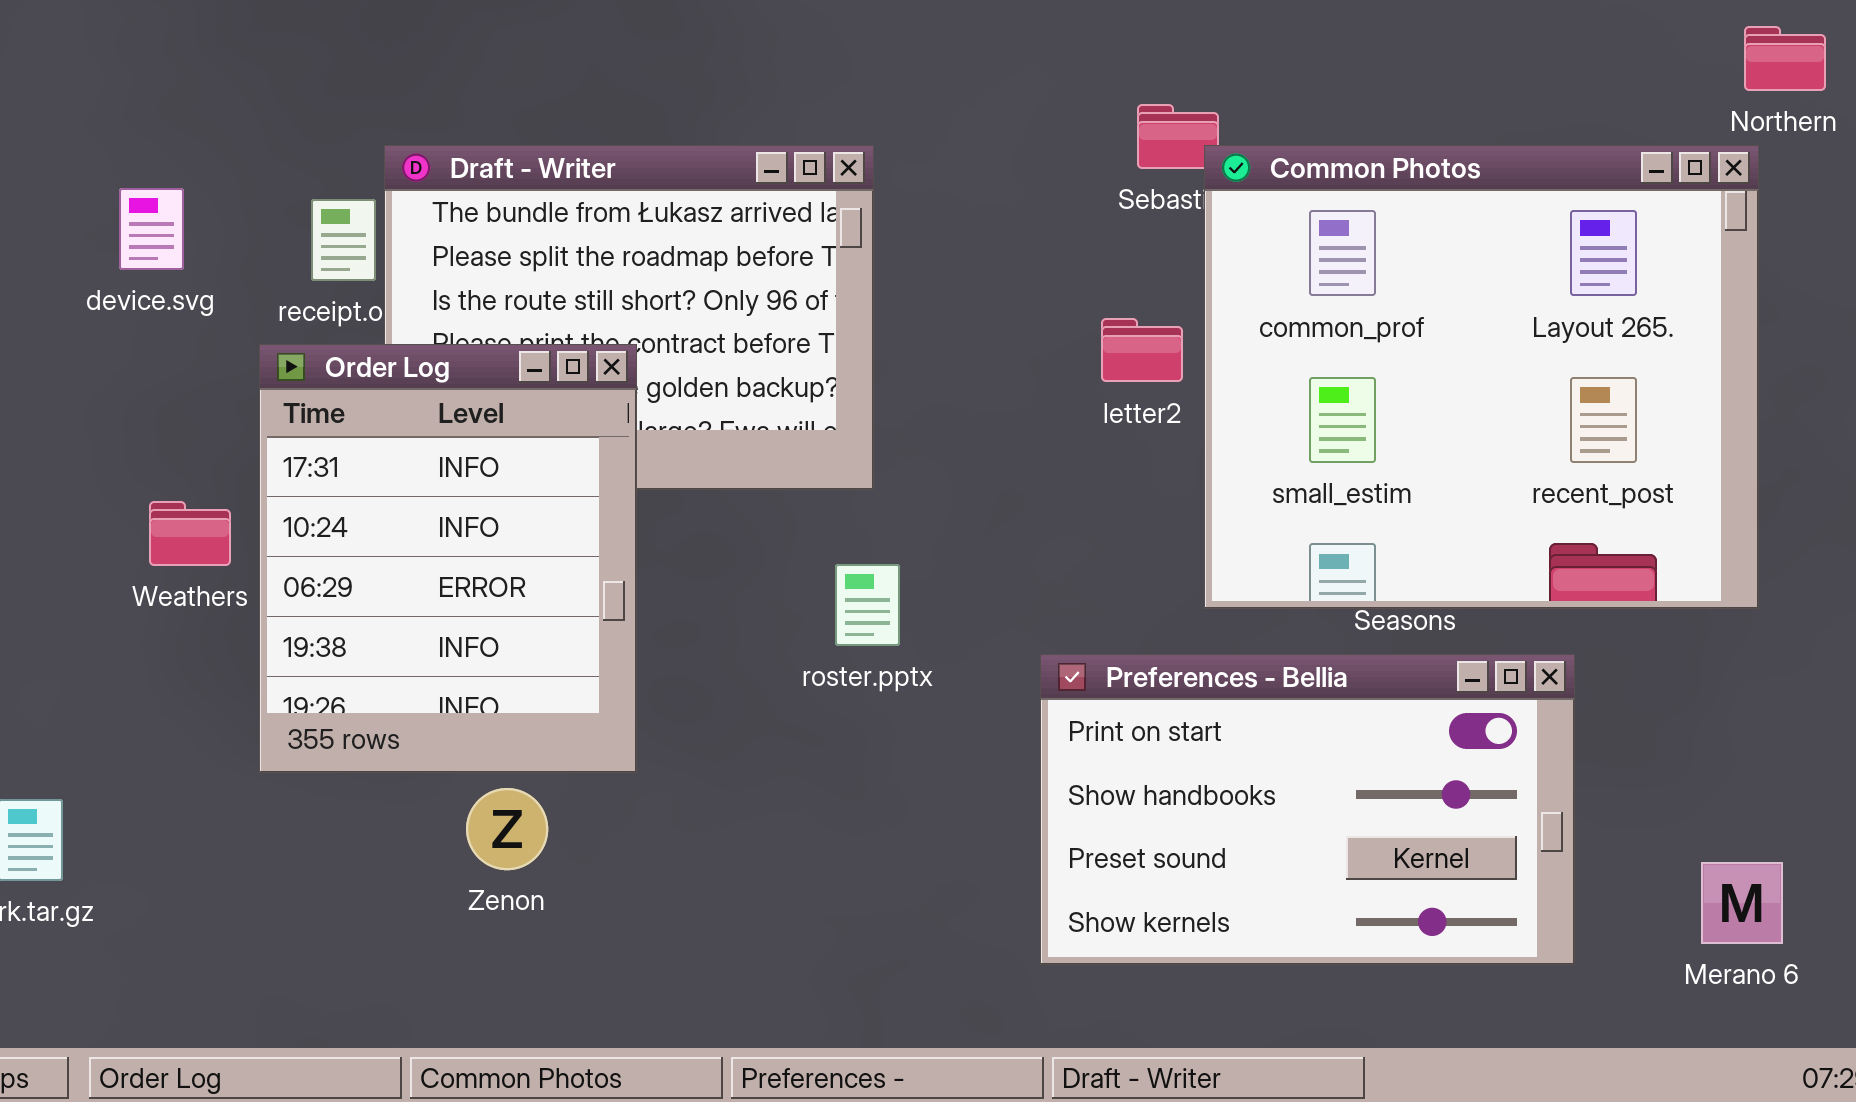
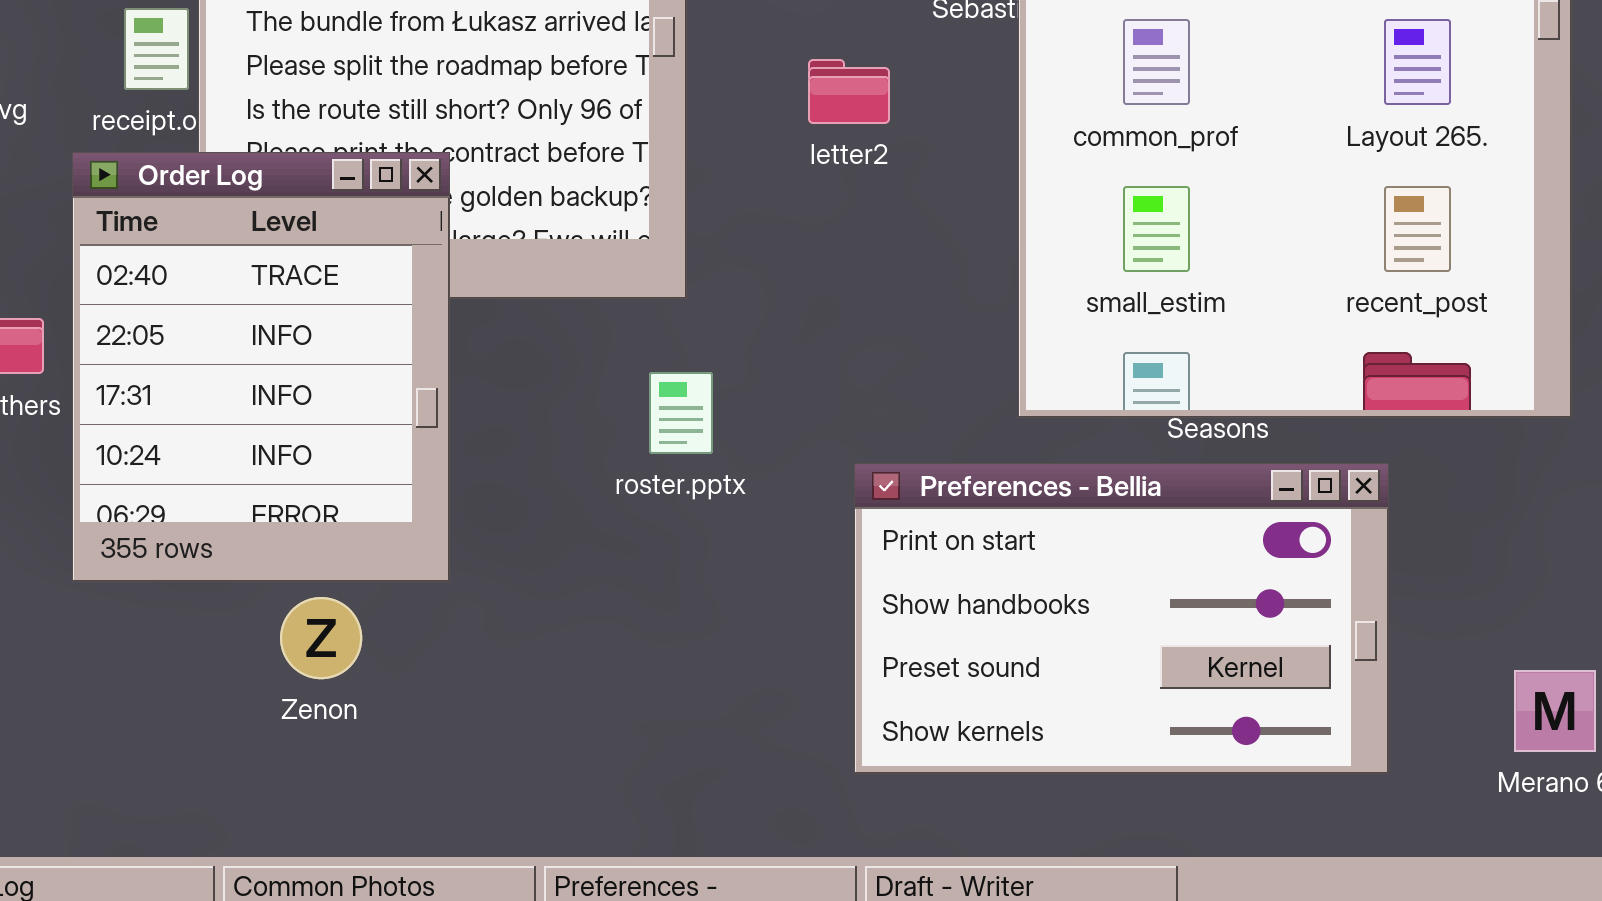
letter2: [1101,318,1183,382] -> [808,59,890,124], moved
Order Log: [259,344,637,773] -> [72,152,450,582], scrolled up 2 rows

